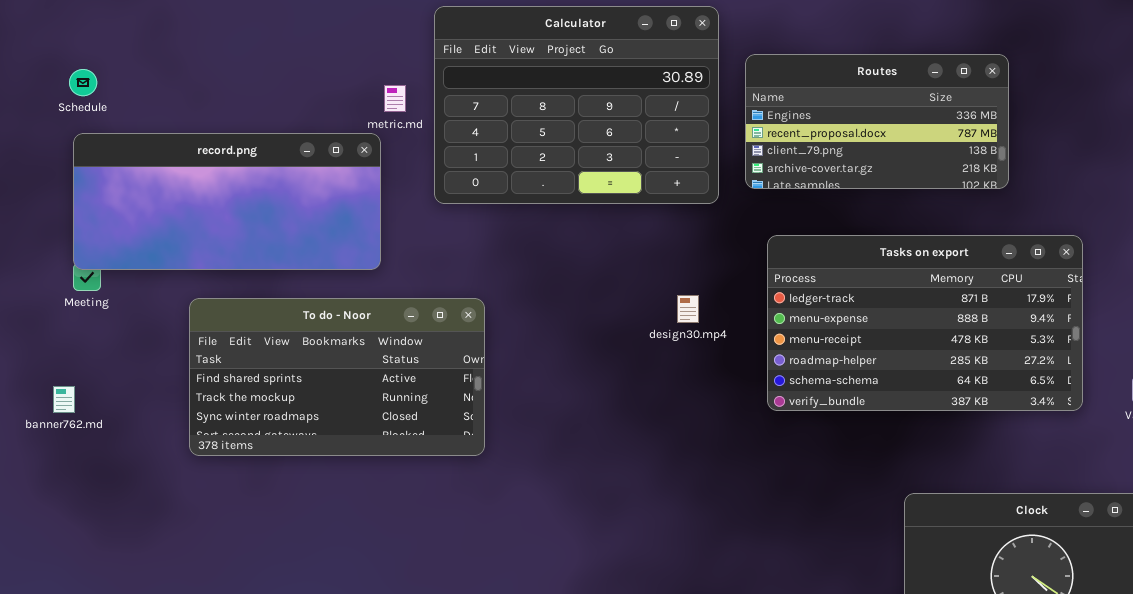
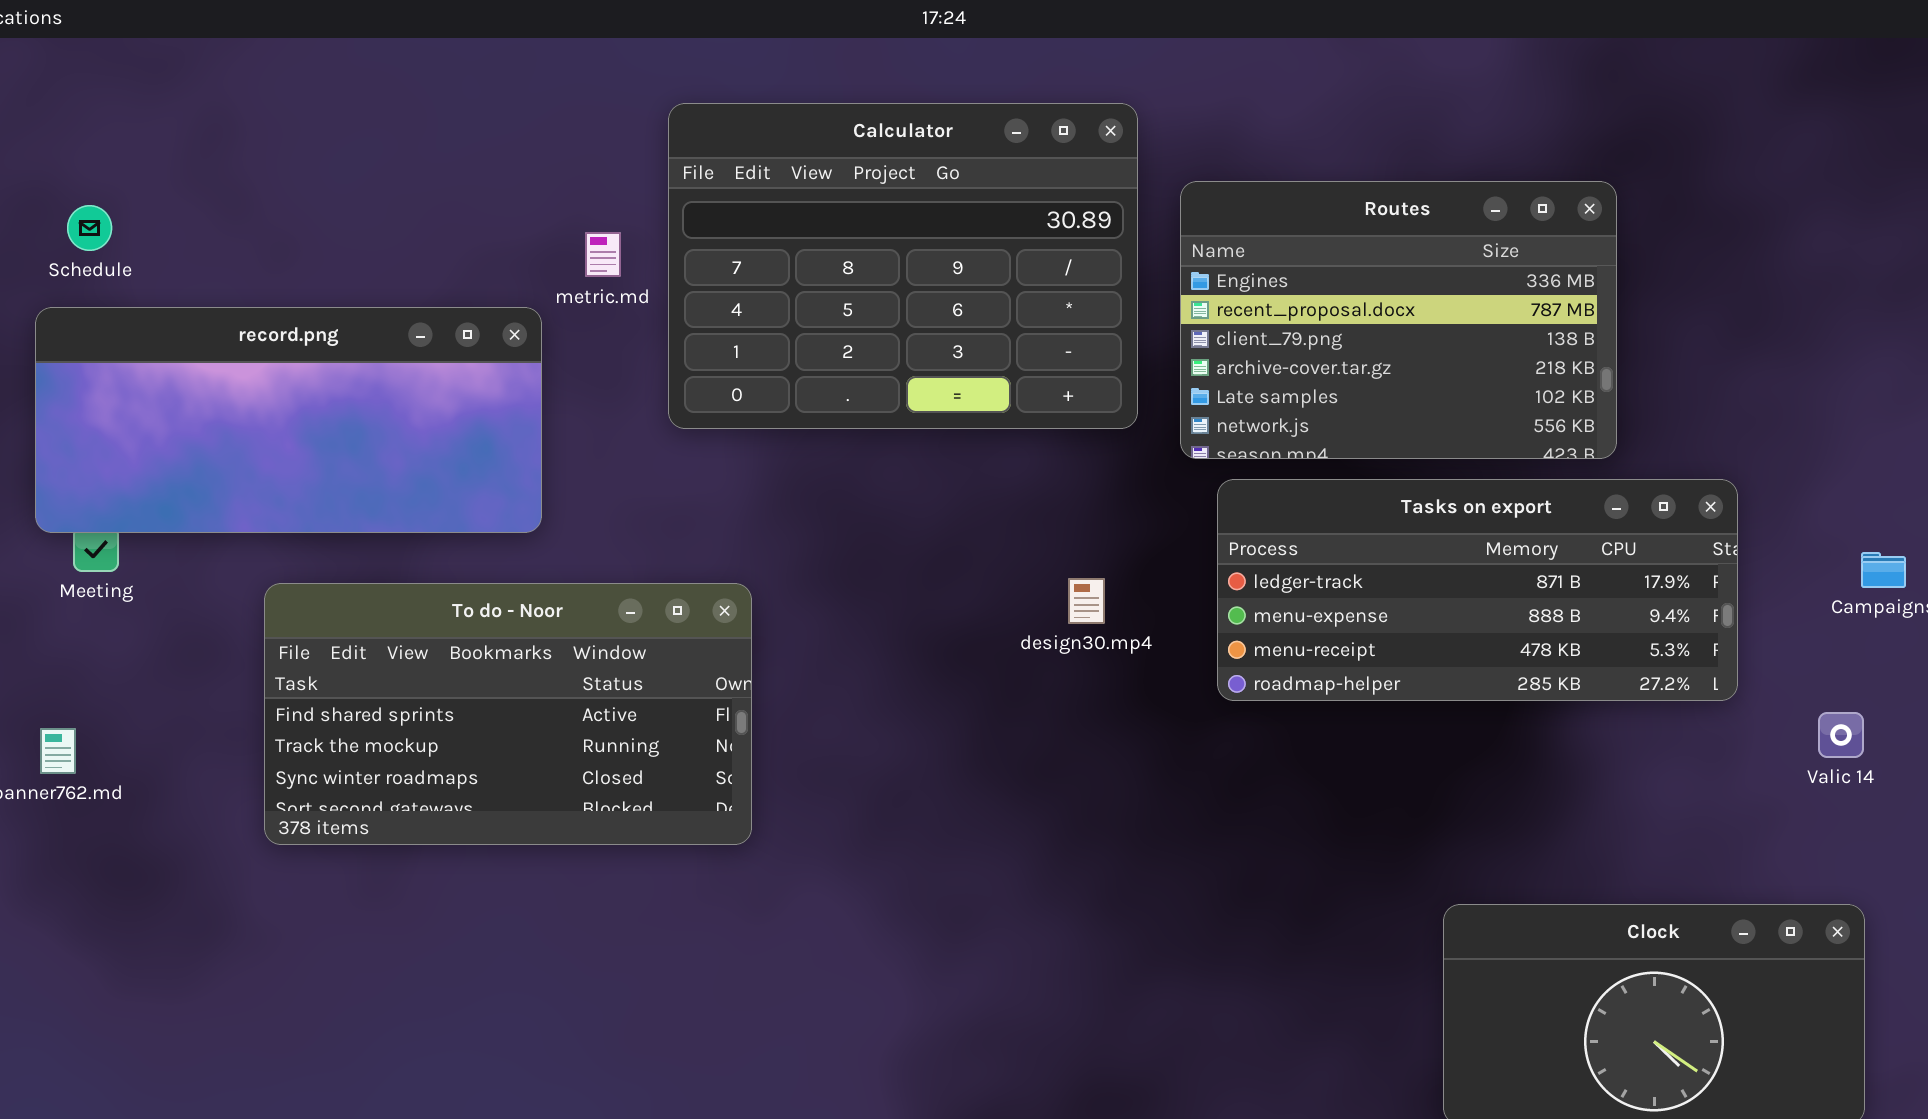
Routes: [745,54,1009,189] -> [1180,181,1617,459], resized
record.png: [73,133,381,270] -> [35,307,542,533], moved
Tasks on export: [767,235,1083,411] -> [1217,479,1738,701], resized

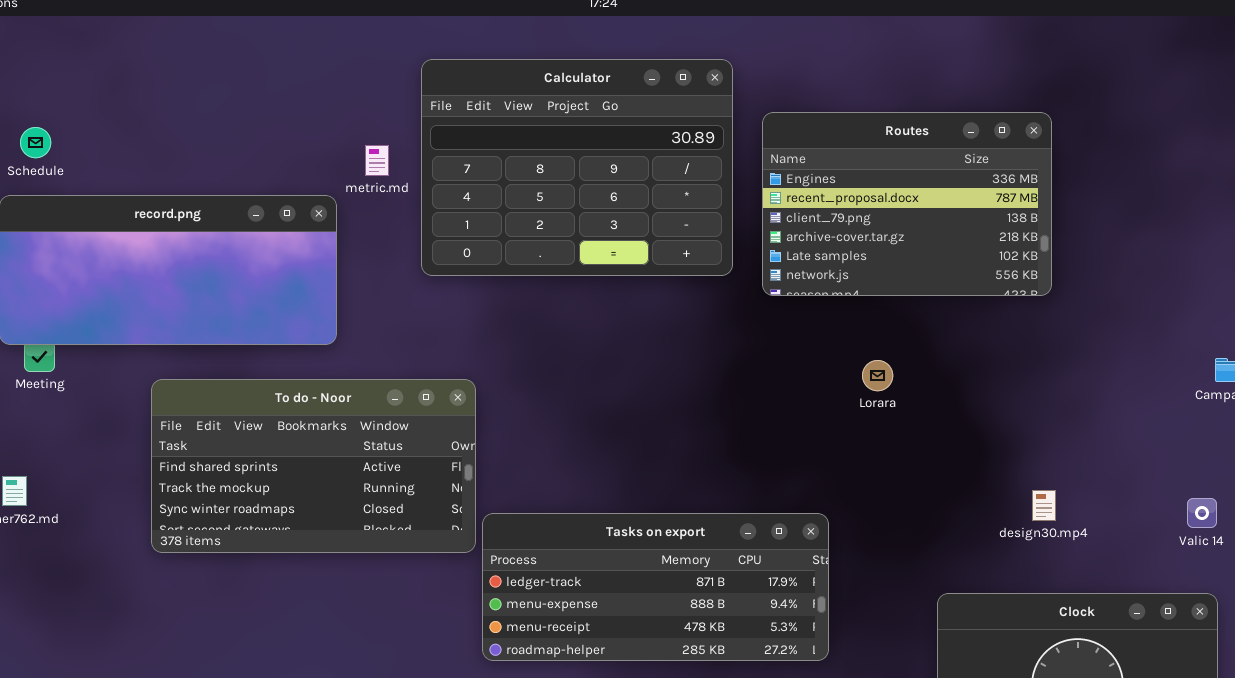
Tasks on export: [1217,479,1738,701] -> [482,513,829,661], moved
design30.mp4: [1068,578,1105,624] -> [1032,490,1056,521], moved
Valic 14: [1818,712,1864,758] -> [1187,498,1217,528], moved

